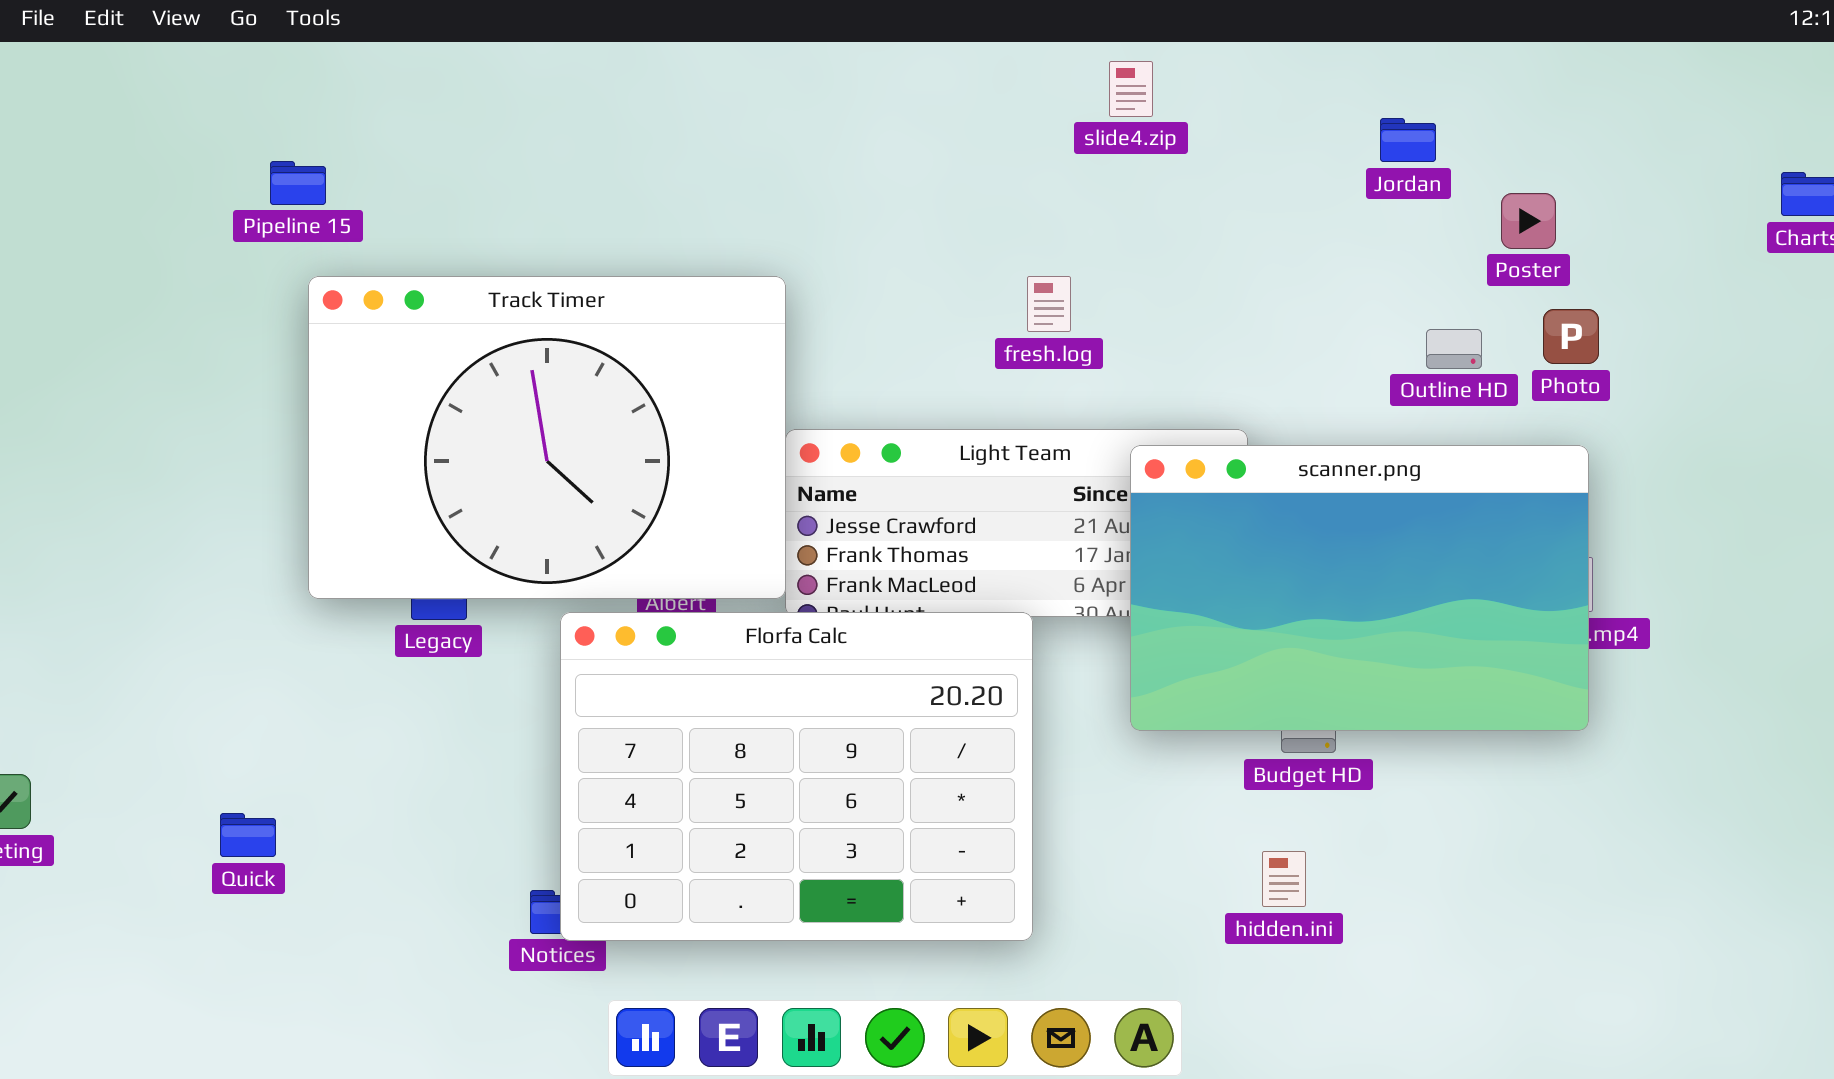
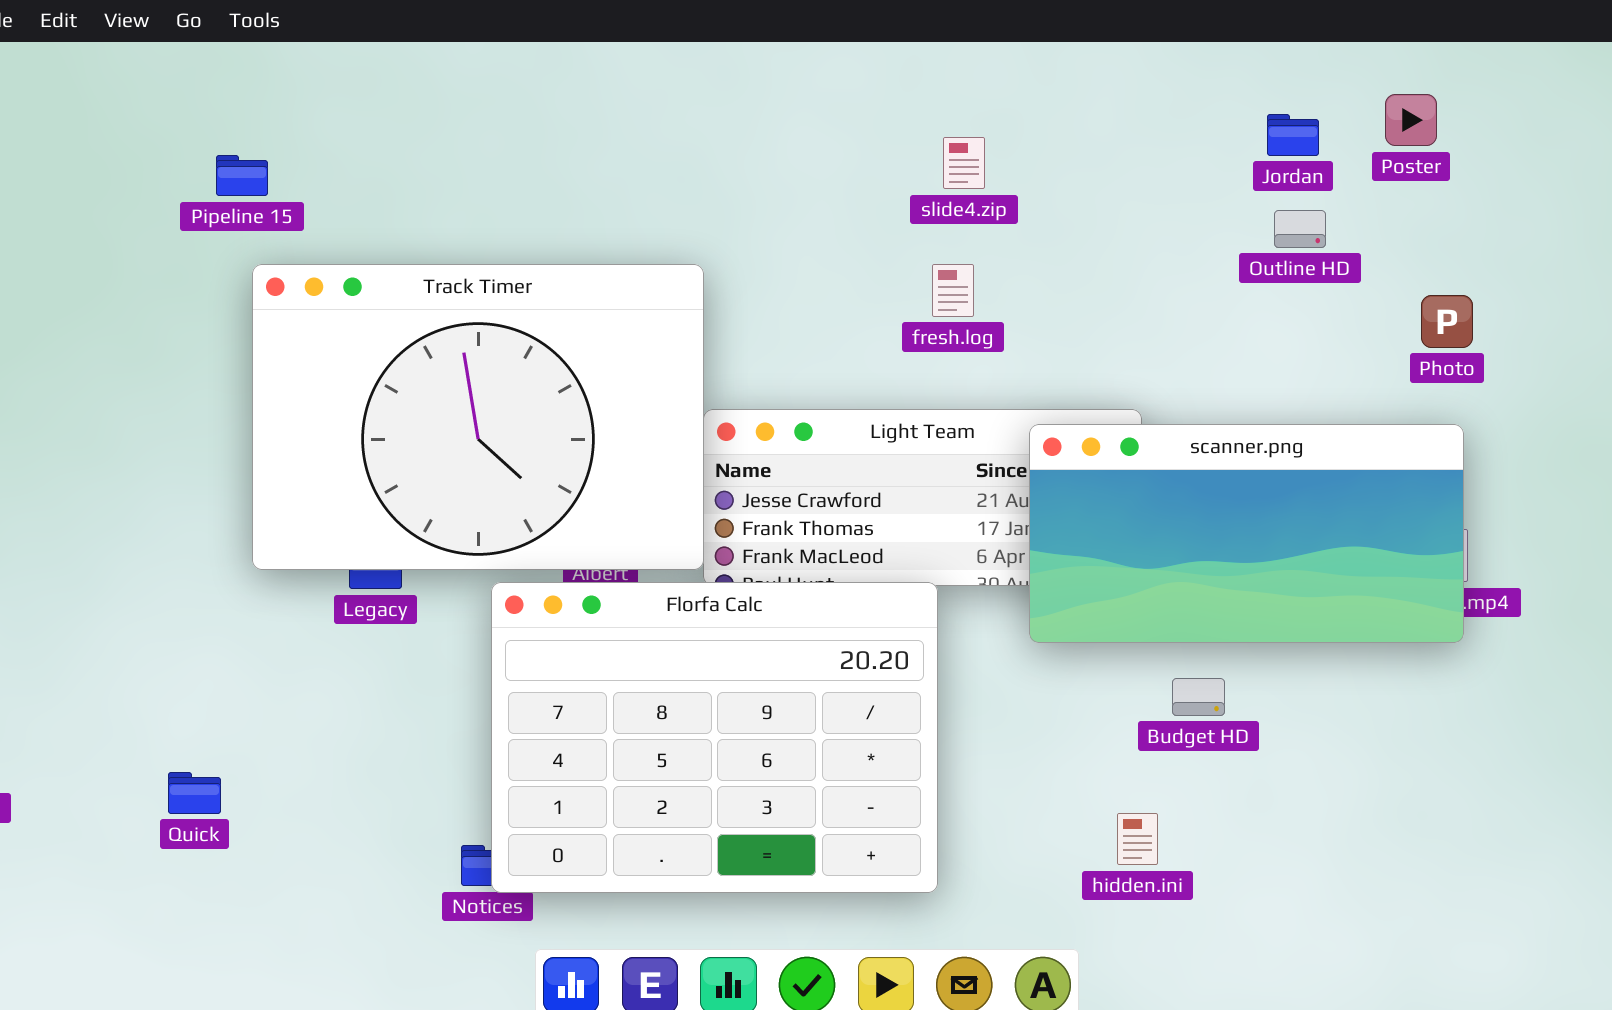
slide4.zip: [1109,61,1153,117] -> [943,137,985,189], moved
Poster: [1501,193,1556,249] -> [1385,94,1437,146], moved
Outline HD: [1426,329,1482,369] -> [1274,210,1326,248], moved
scanner.png: [1130,445,1589,731] -> [1029,424,1464,643], resized
hidden.ini: [1262,851,1306,907] -> [1117,813,1158,865], moved

